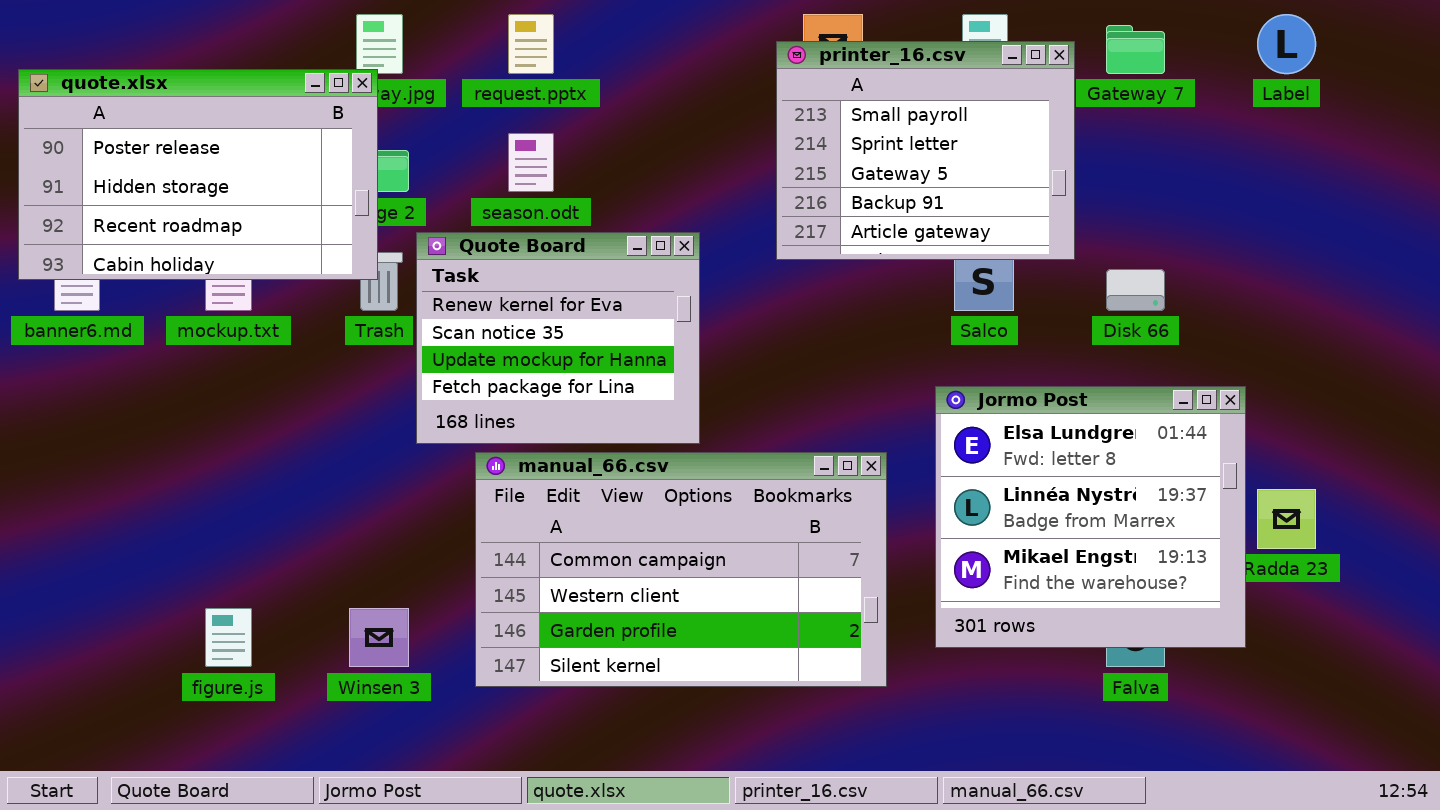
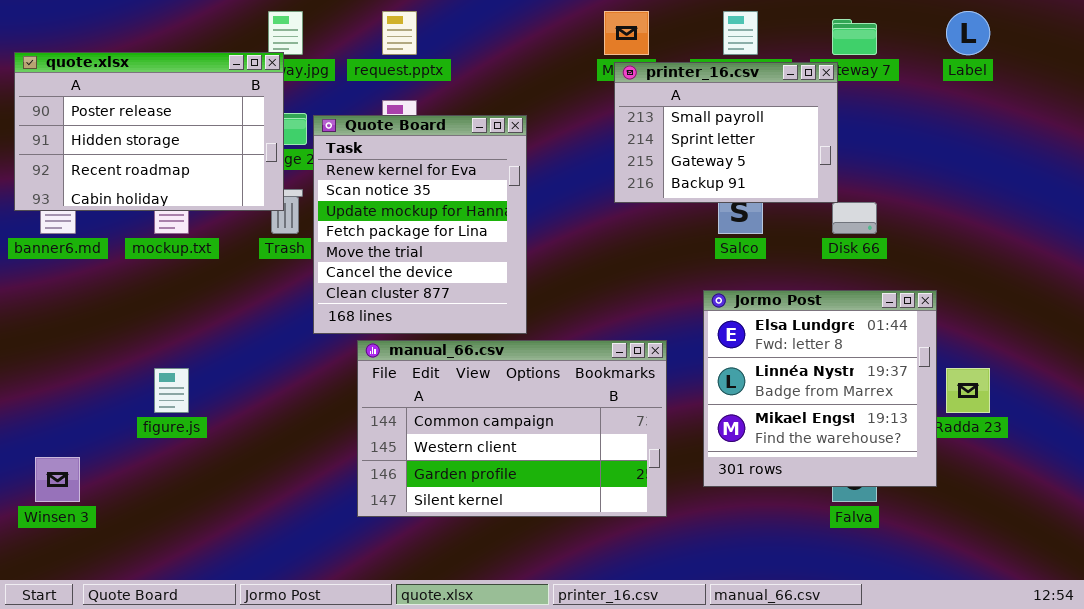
printer_16.csv: [776,41,1075,260] -> [614,62,838,203], moved, resized
Quote Board: [416,232,700,444] -> [313,115,527,334], resized
figure.js: [205,608,252,667] -> [154,368,189,413], moved
Winsen 3: [349,608,409,667] -> [35,457,80,502], moved

